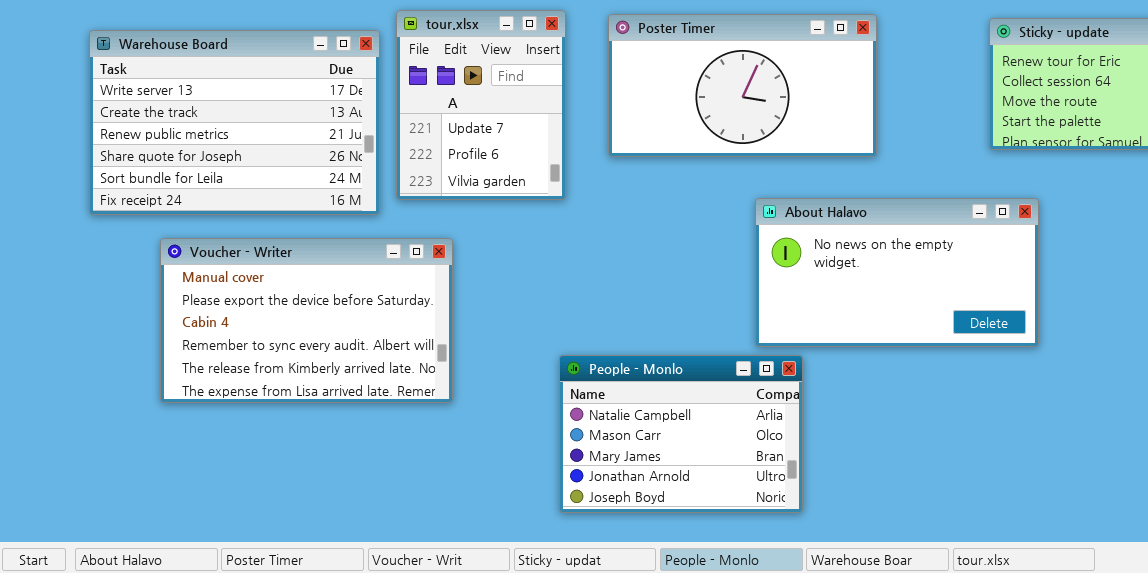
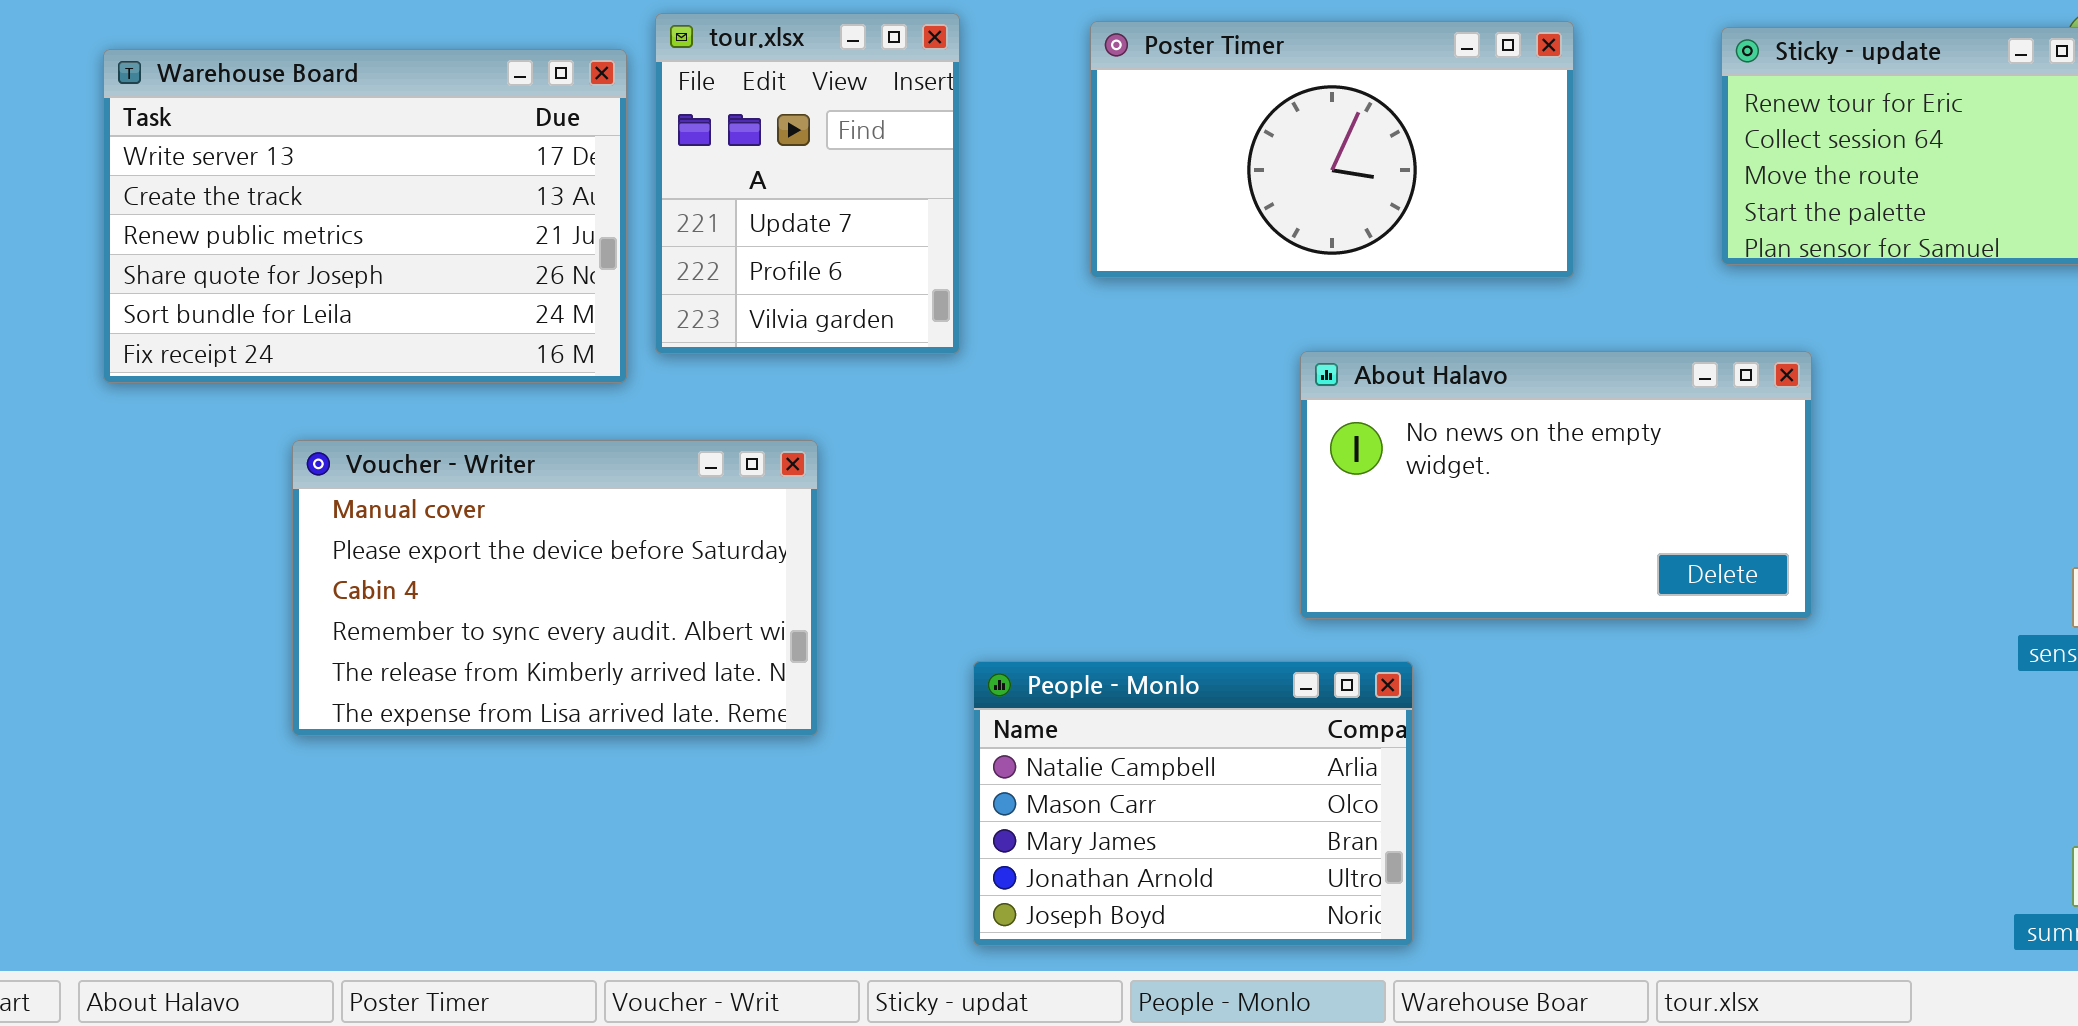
Poster Timer: [608,14,877,157] -> [1090,21,1574,278], moved
Voucher - Writer: [160,238,453,403] -> [292,440,818,736], moved
People - Monlo: [559,355,803,513] -> [973,661,1413,946], moved

